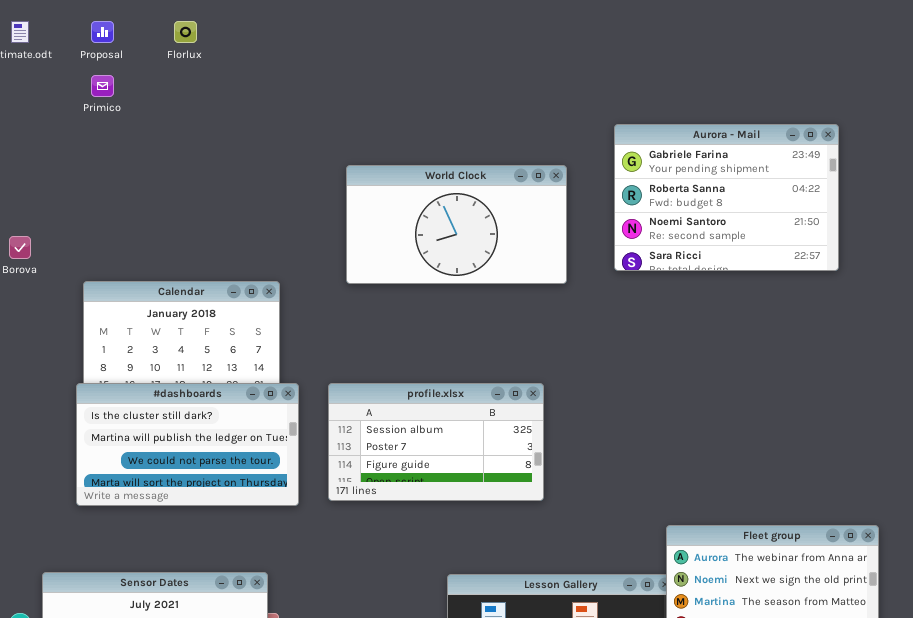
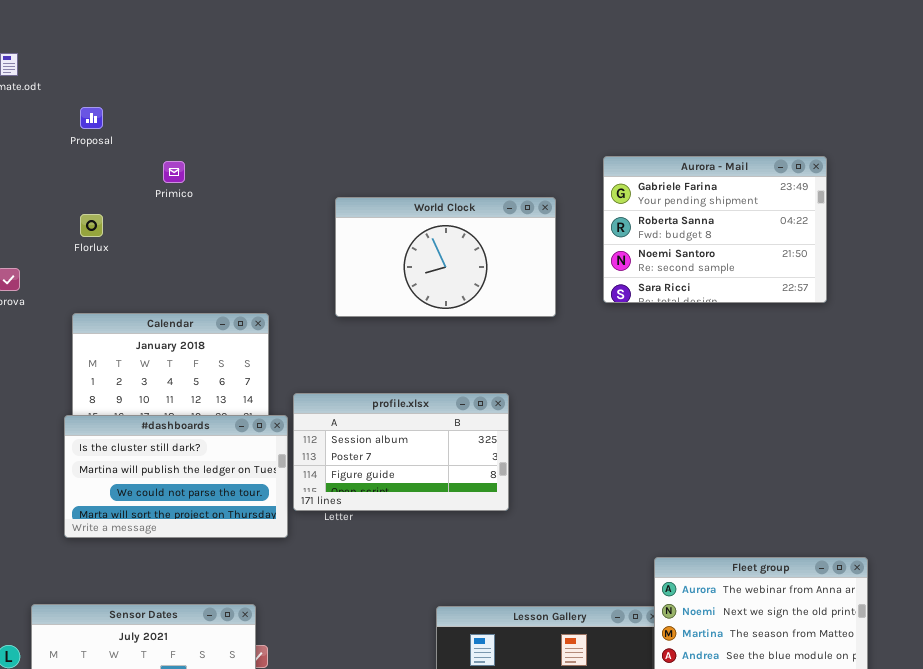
Proposal: [91,21,114,43] -> [80,107,103,129], moved
Florlux: [174,21,197,43] -> [80,214,103,237], moved
Primico: [91,75,114,97] -> [163,161,185,183], moved
profile.xlsx: [328,383,544,501] -> [293,393,509,511], moved

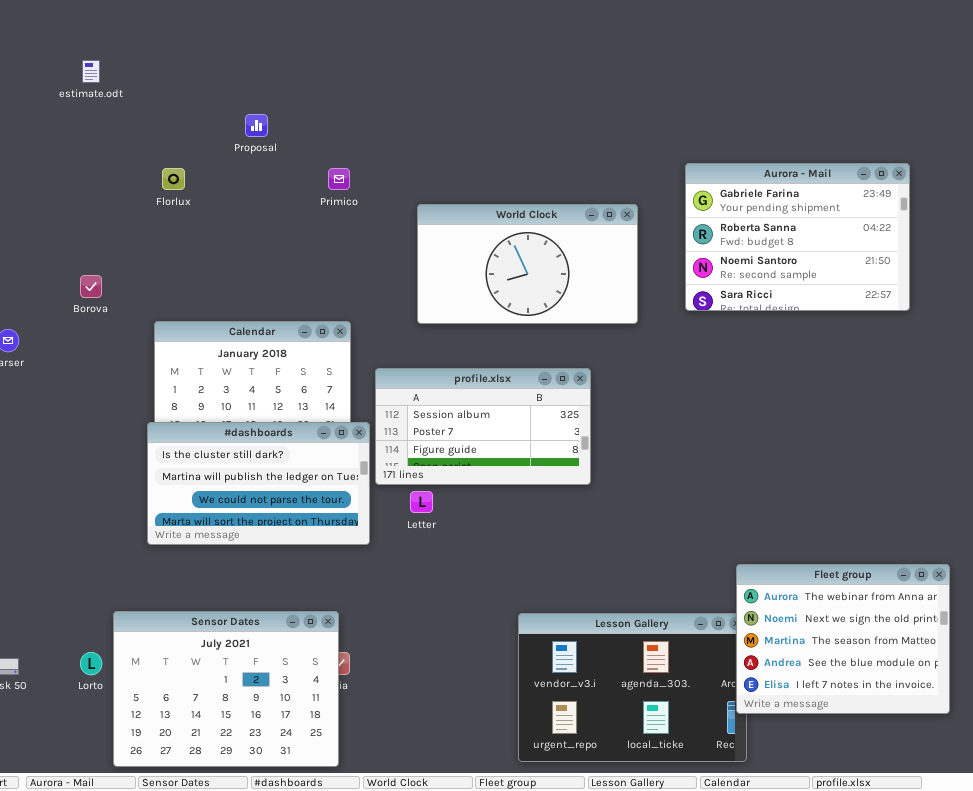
Proposal: [80,107,103,129] -> [245,114,268,137], moved
Primico: [163,161,185,183] -> [328,168,350,190], moved
Florlux: [80,214,103,237] -> [162,168,185,190], moved
profile.xlsx: [293,393,509,511] -> [375,368,591,485], moved

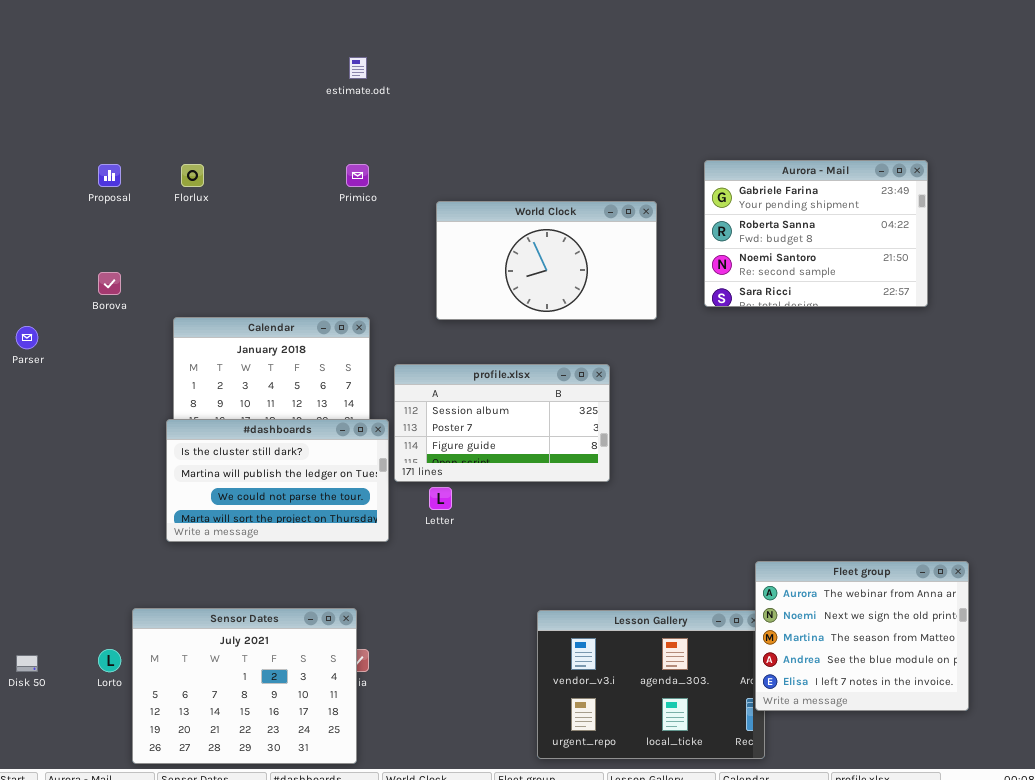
estimate.odt: [82,60,100,83] -> [349,57,367,79], moved
Proposal: [245,114,268,137] -> [98,164,121,187], moved

